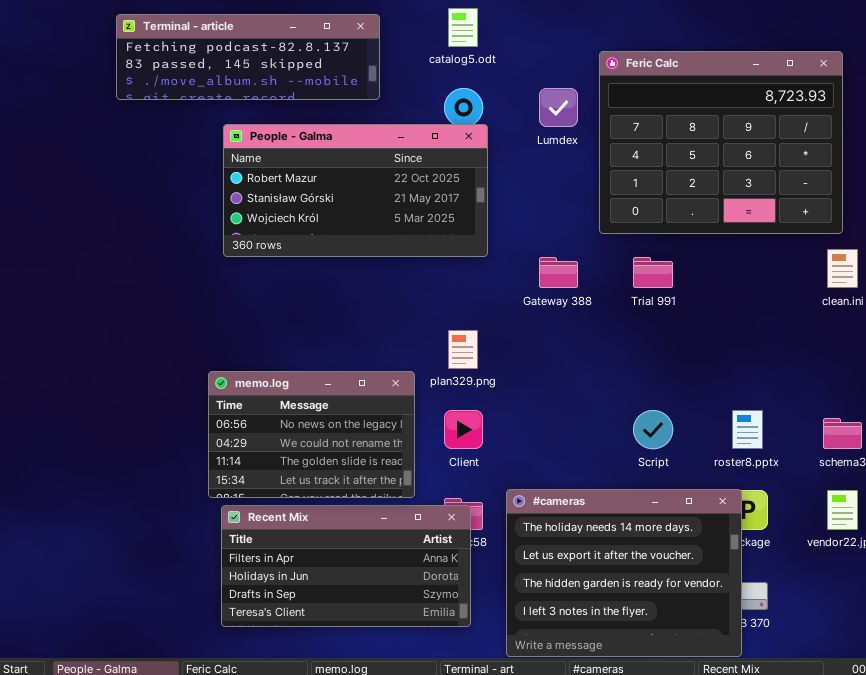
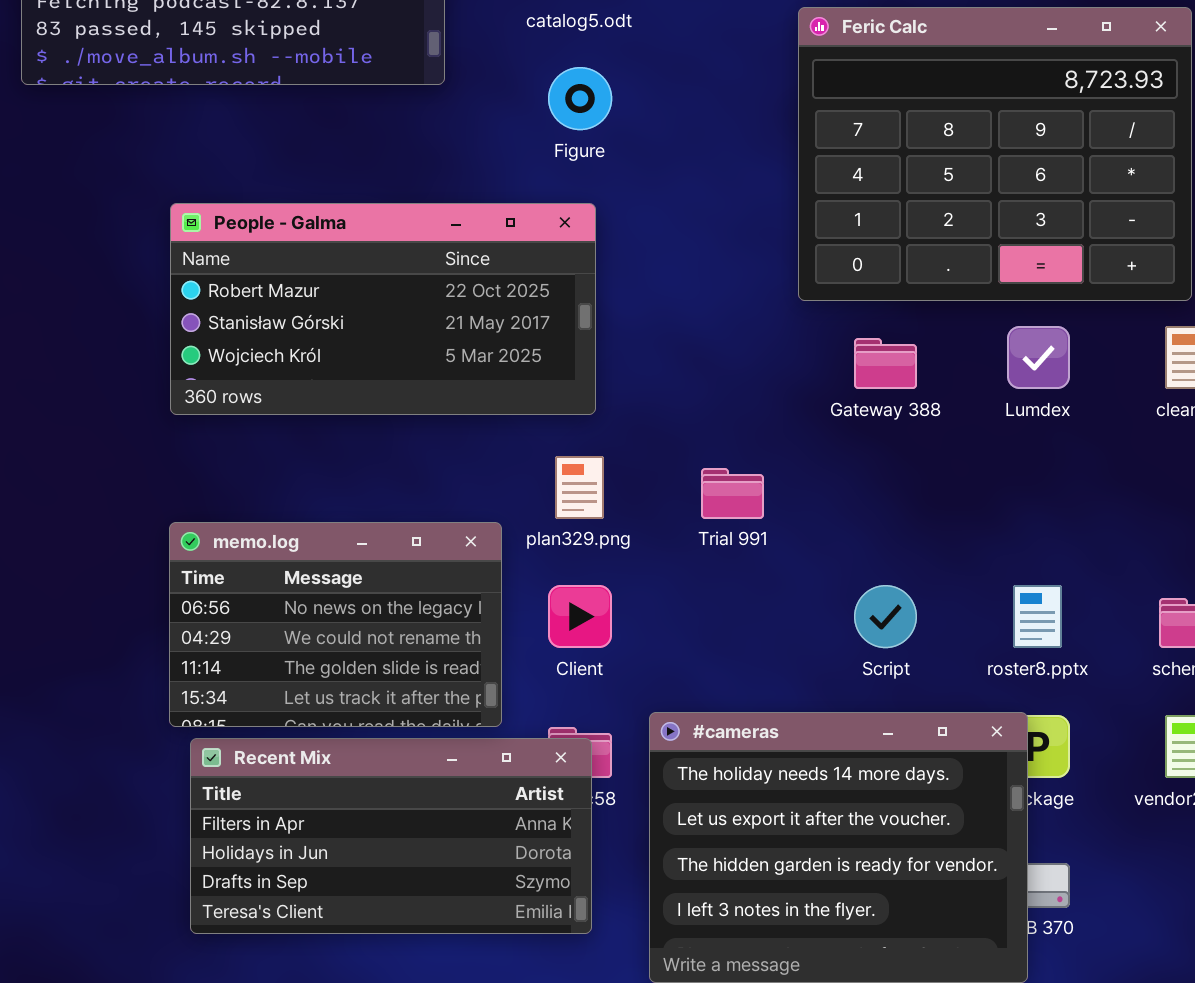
Lumdex: [539,88,578,127] -> [1007,326,1070,389], moved
People - Galma: [223,124,488,257] -> [170,203,596,415], moved
Gateway 388: [539,257,578,288] -> [854,338,917,389], moved
Trial 991: [633,257,673,288] -> [701,468,764,519], moved

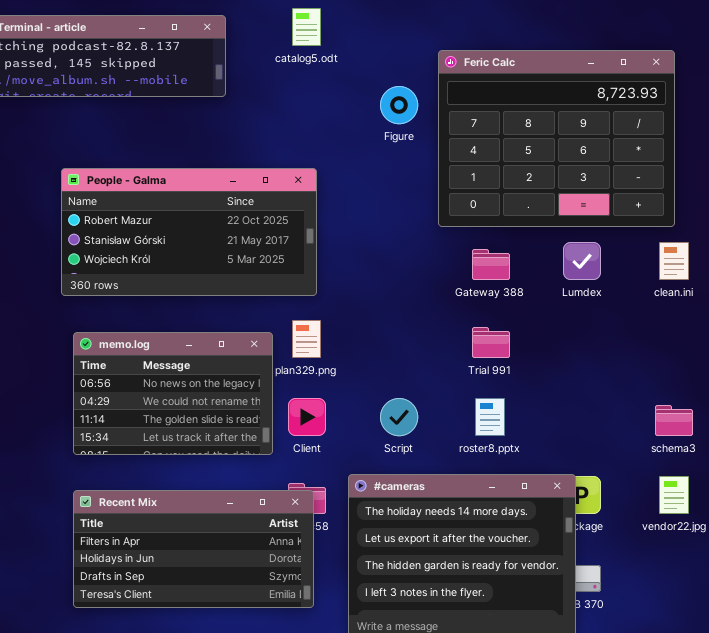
Figure: [548,67,612,130] -> [380,86,418,124], moved
Trial 991: [701,468,764,519] -> [472,327,510,358], moved
memo.log: [169,522,502,727] -> [73,332,273,455], moved
Script: [854,585,917,648] -> [380,398,418,436], moved
roster8.pptx: [1013,585,1062,648] -> [475,398,505,436], moved

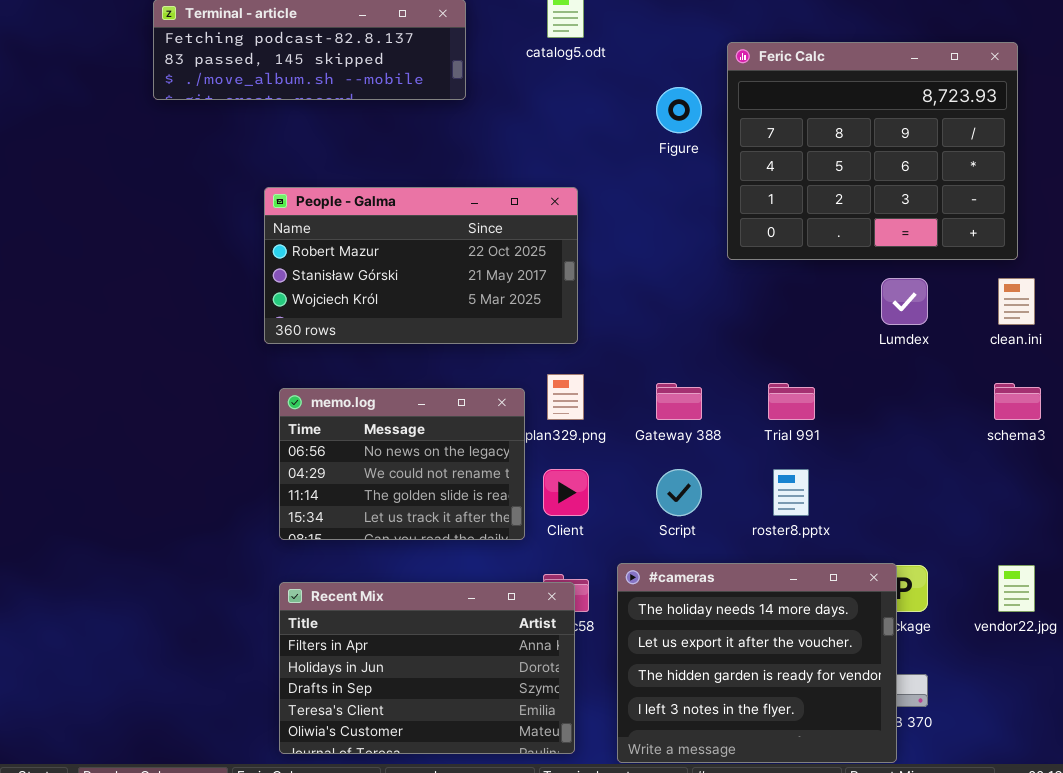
Gateway 388: [472,249,510,280] -> [656,383,702,420], moved
schema3: [655,405,693,436] -> [994,383,1041,420], moved
Recent Mix: [73,490,314,608] -> [279,582,575,754], resized

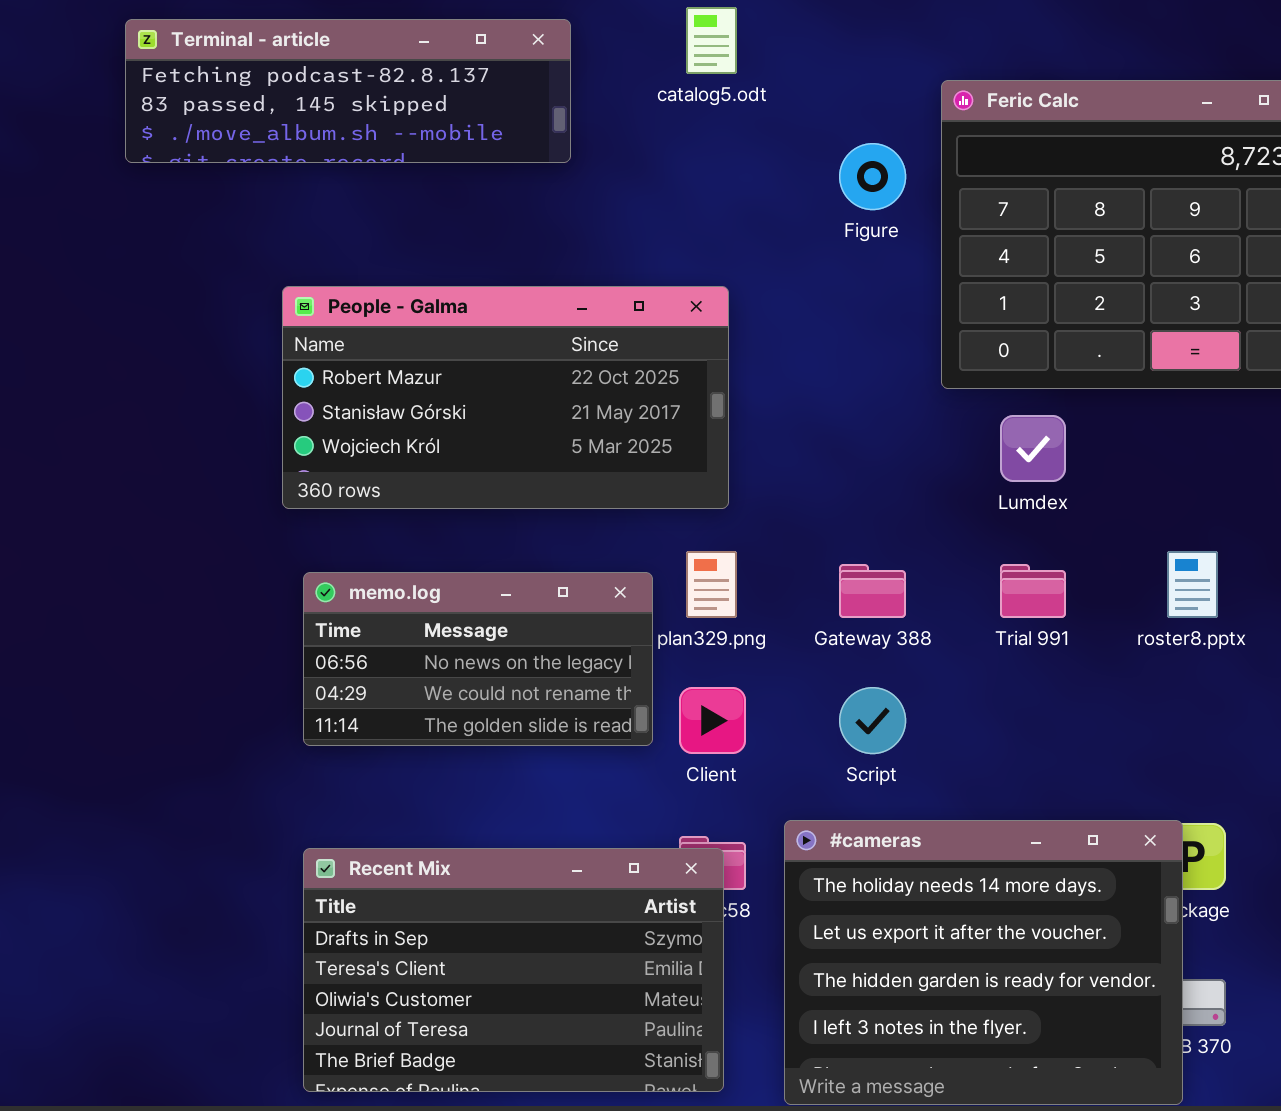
Lumdex: [881,278,928,325] -> [1000,415,1066,482], moved
memo.log: [279,388,525,540] -> [303,572,653,746], resized
roster8.pptx: [773,469,809,516] -> [1167,551,1218,618], moved
Recent Mix: [279,582,575,754] -> [303,848,724,1092], scrolled down 2 rows

